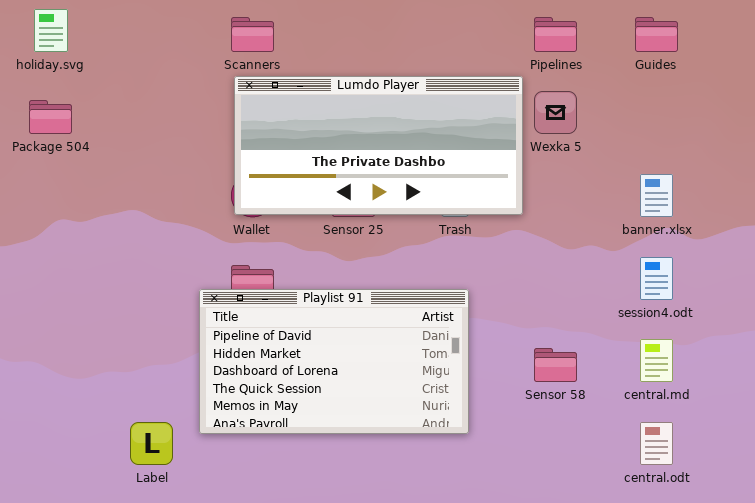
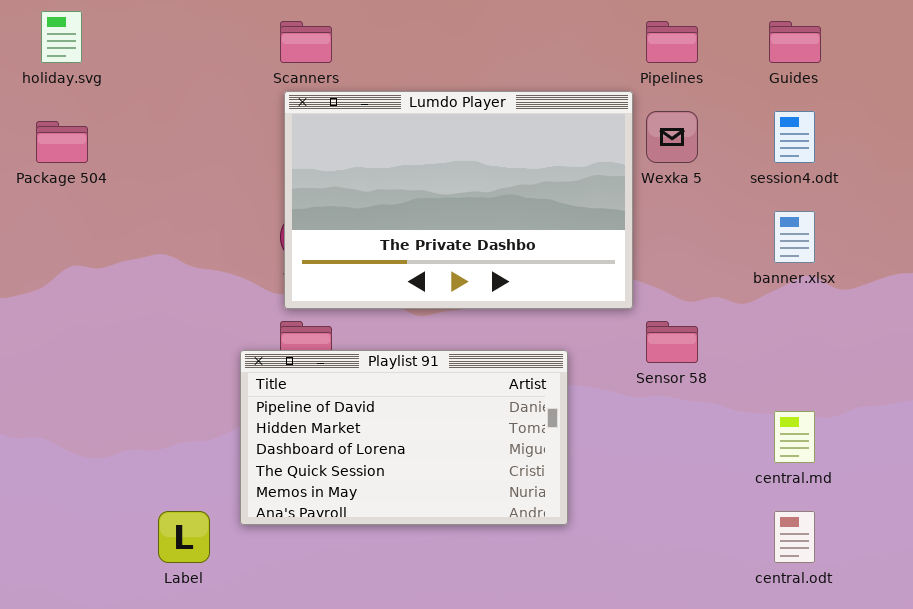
Lumdo Player: [234,76,523,215] -> [284,91,633,309], resized
session4.odt: [640,257,673,300] -> [774,111,815,163], moved
Sensor 58: [534,348,577,382] -> [646,321,698,363], moved

